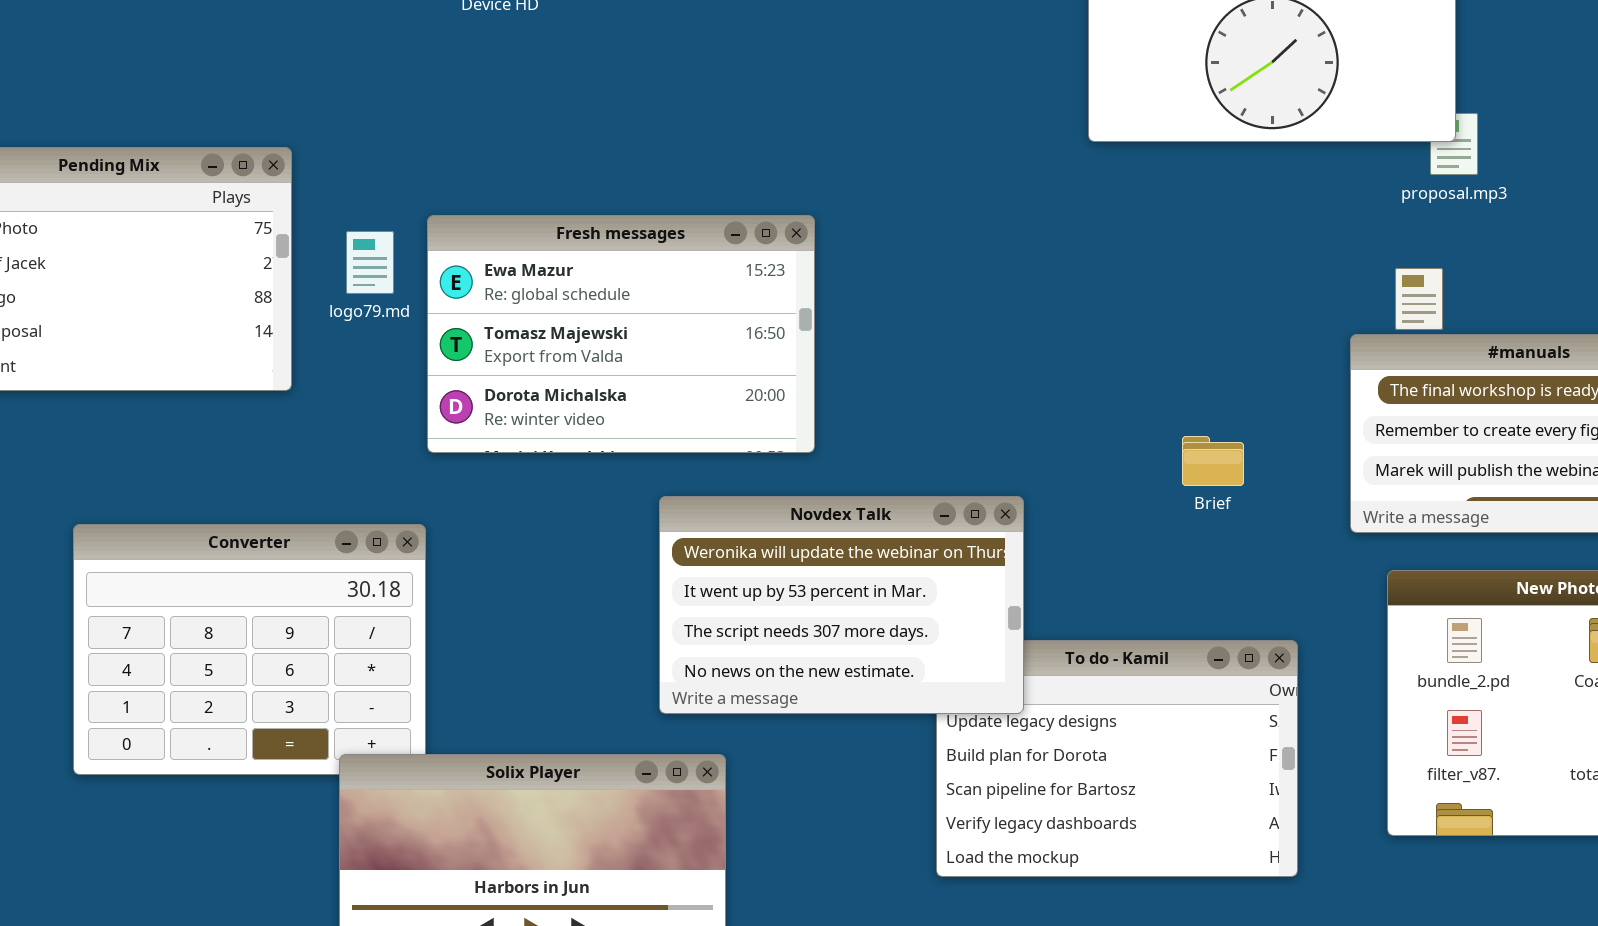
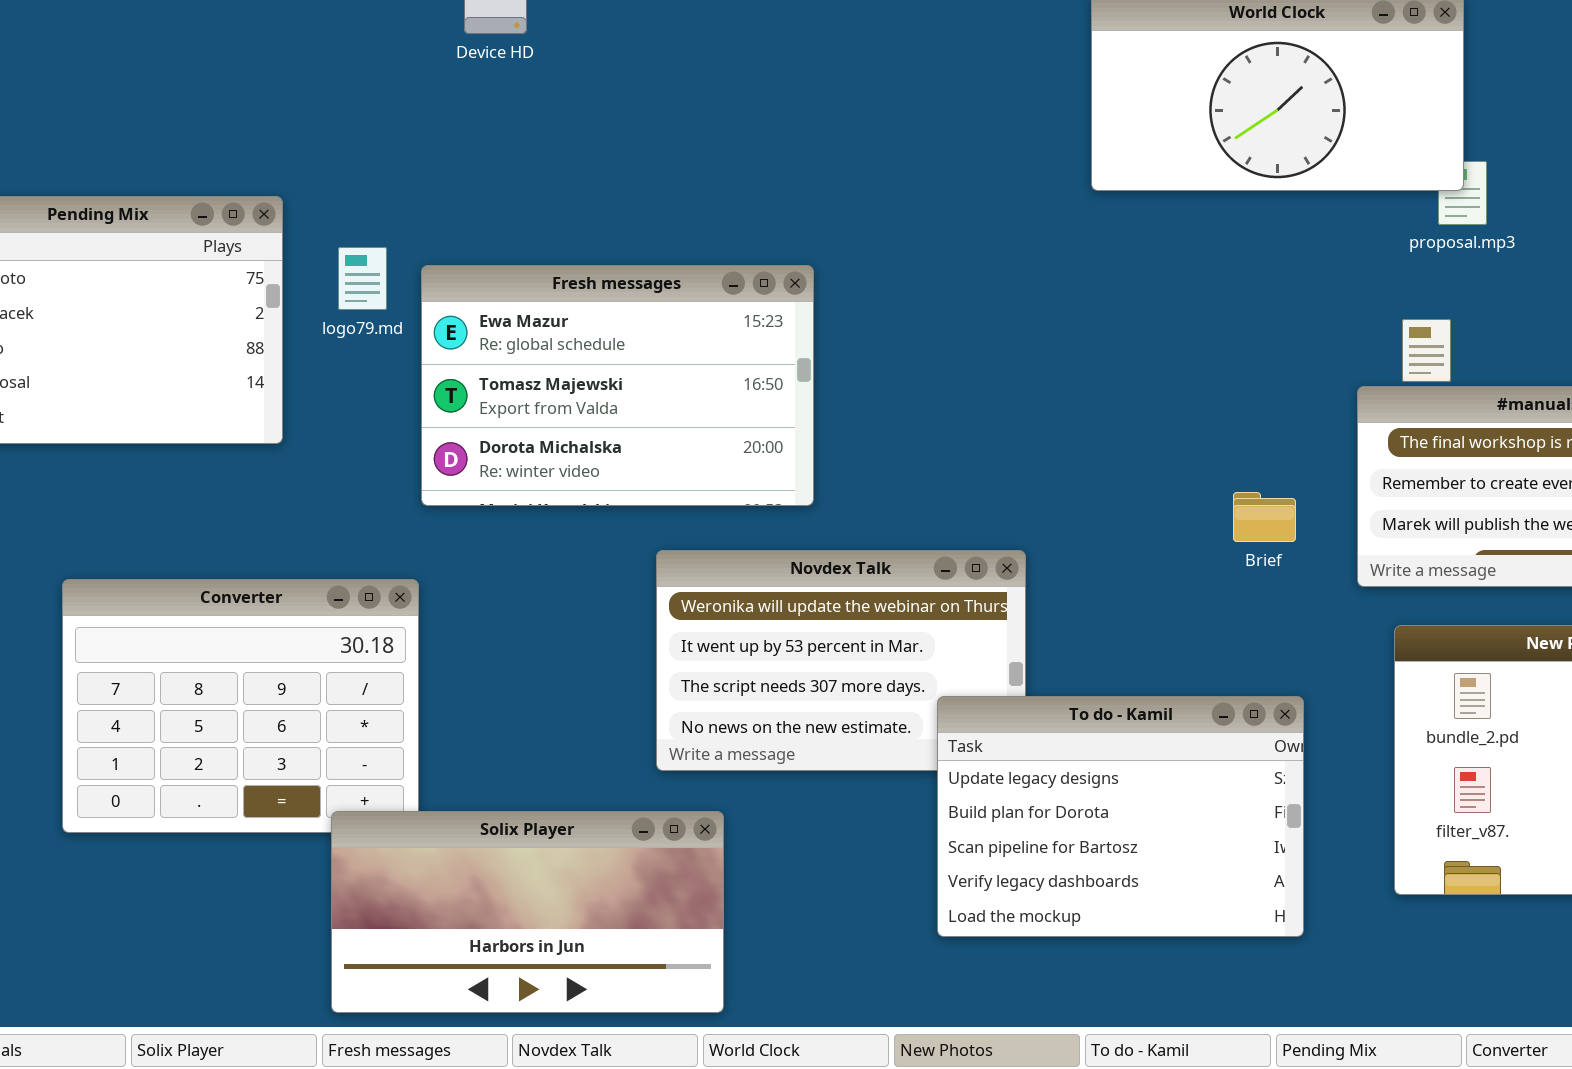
logo79.md: [346,231,394,294] -> [338,247,387,310], moved
Brief: [1182,436,1244,486] -> [1233,492,1296,542], moved
To do - Kamil: [936,640,1298,877] -> [937,696,1304,937], raised

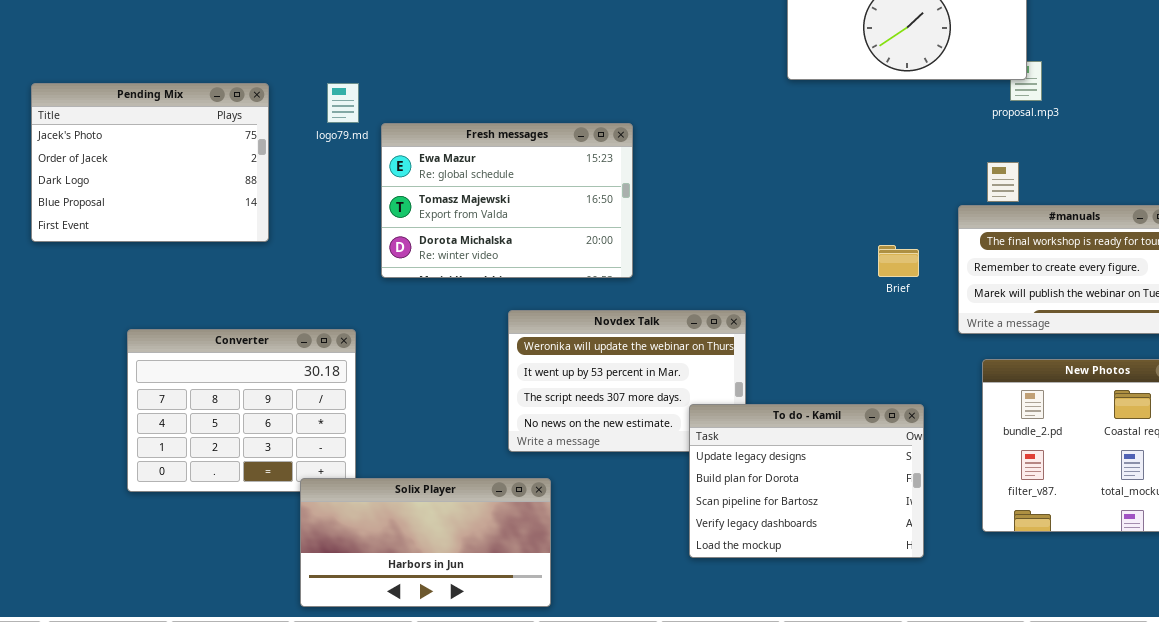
logo79.md: [338,247,387,310] -> [327,83,359,123], moved
Fresh messages: [421,265,814,506] -> [381,123,633,278], moved
Brief: [1233,492,1296,542] -> [878,245,919,277], moved

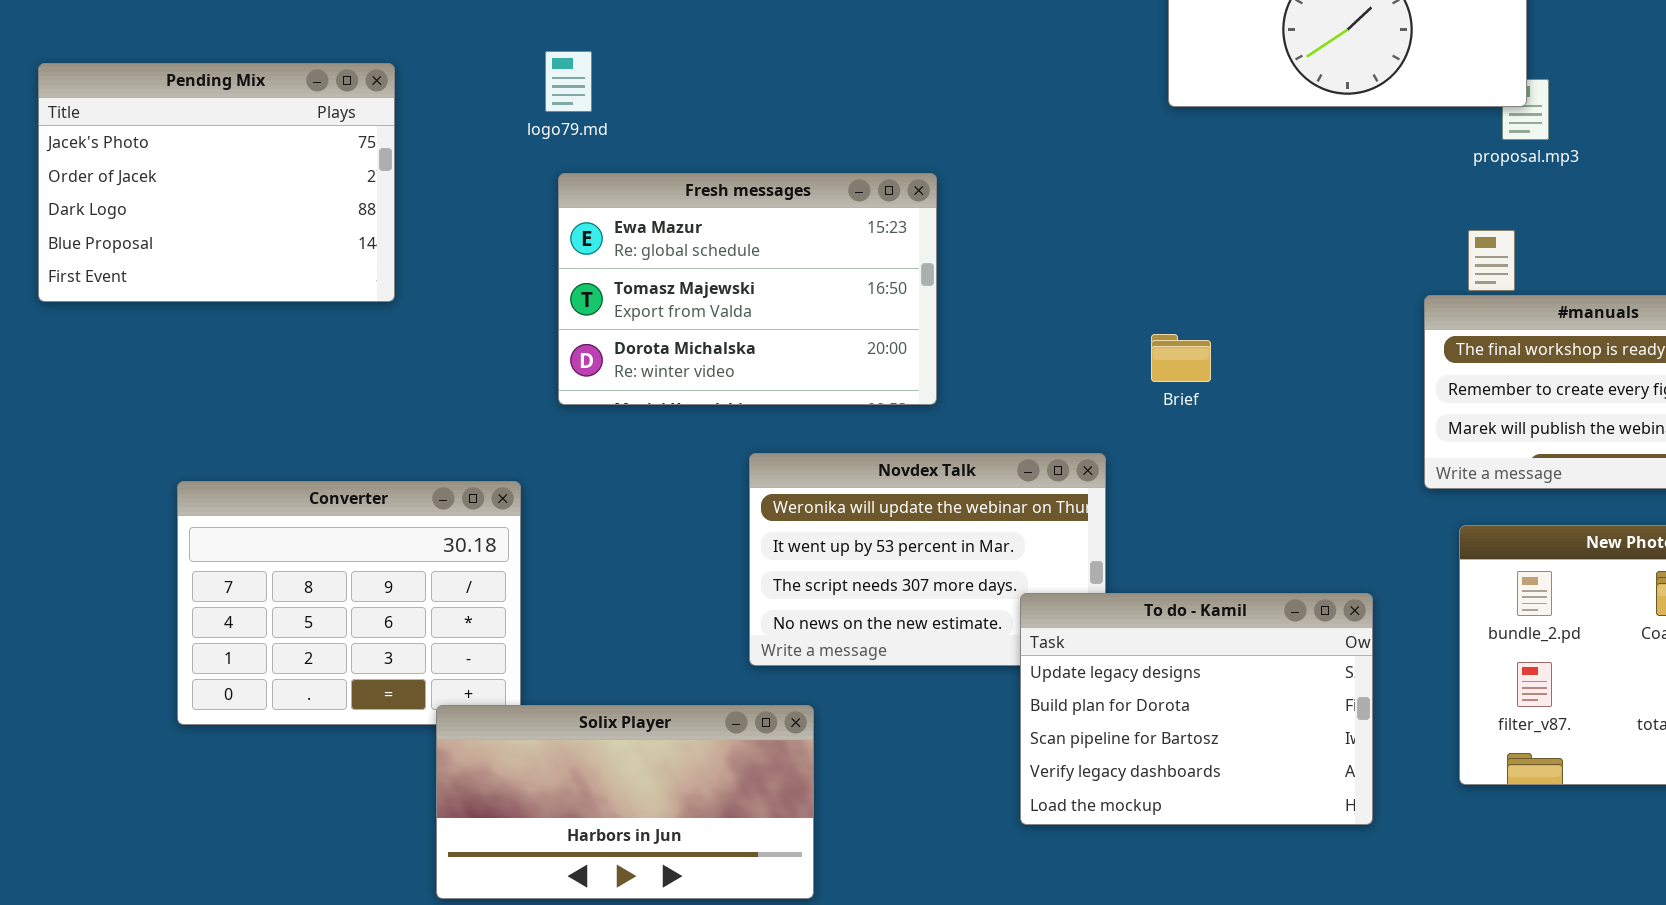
Pending Mix: [31,83,269,242] -> [38,63,395,302], moved
logo79.md: [327,83,359,123] -> [545,51,592,112], moved
Brief: [878,245,919,277] -> [1151,334,1211,382], moved

